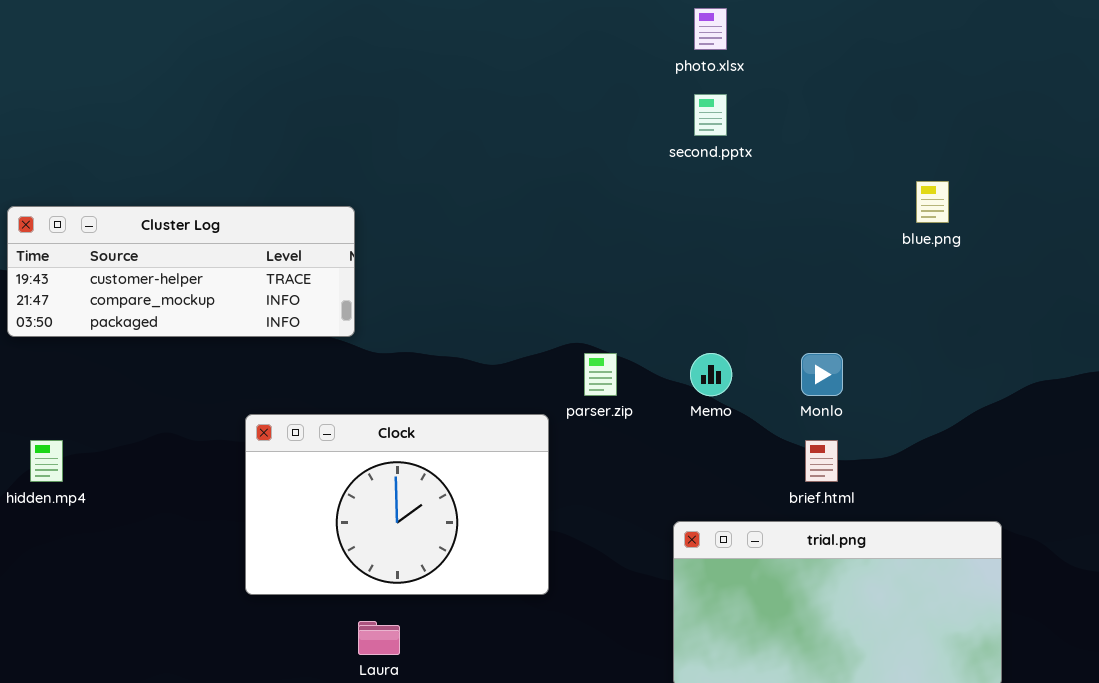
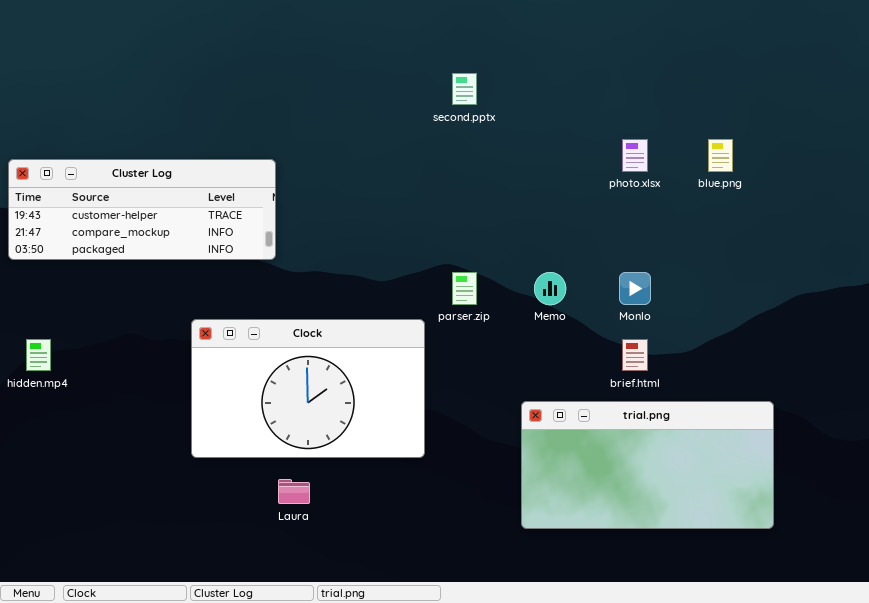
photo.xlsx: [694,8,727,50] -> [622,139,648,172], moved
second.pptx: [694,94,727,136] -> [452,73,477,105], moved

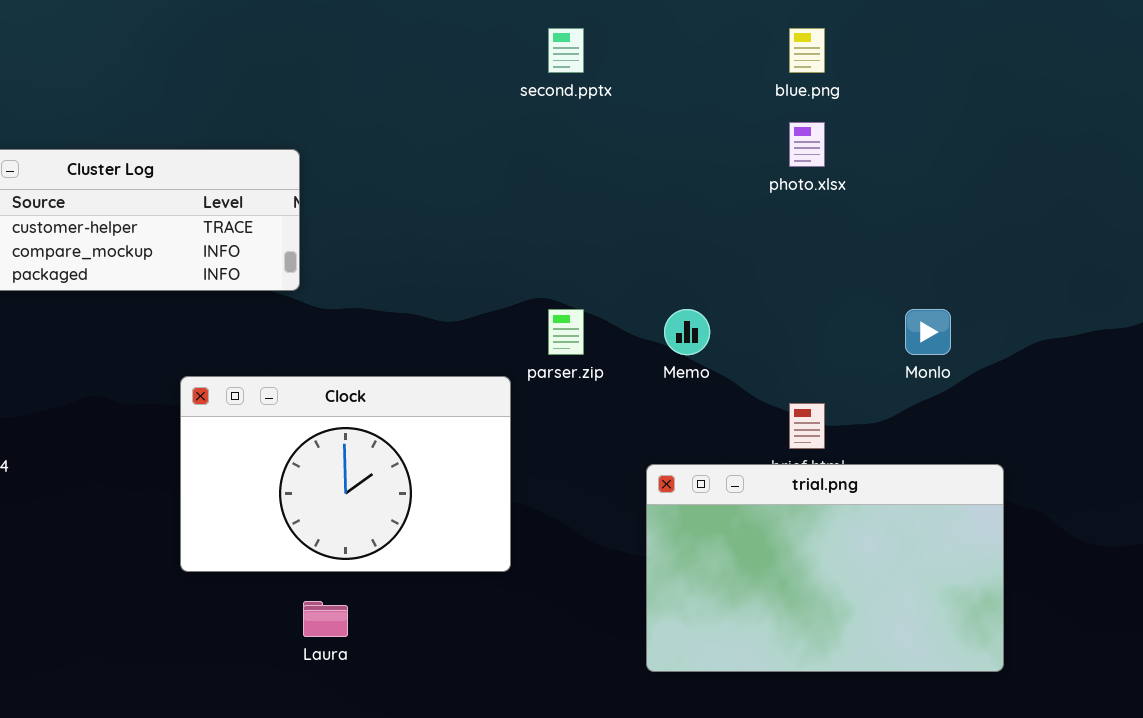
blue.png: [708,139,733,172] -> [789,28,825,73], moved
Monlo: [619,272,651,305] -> [905,309,951,355], moved
trial.png: [521,401,774,529] -> [646,464,1004,672], resized

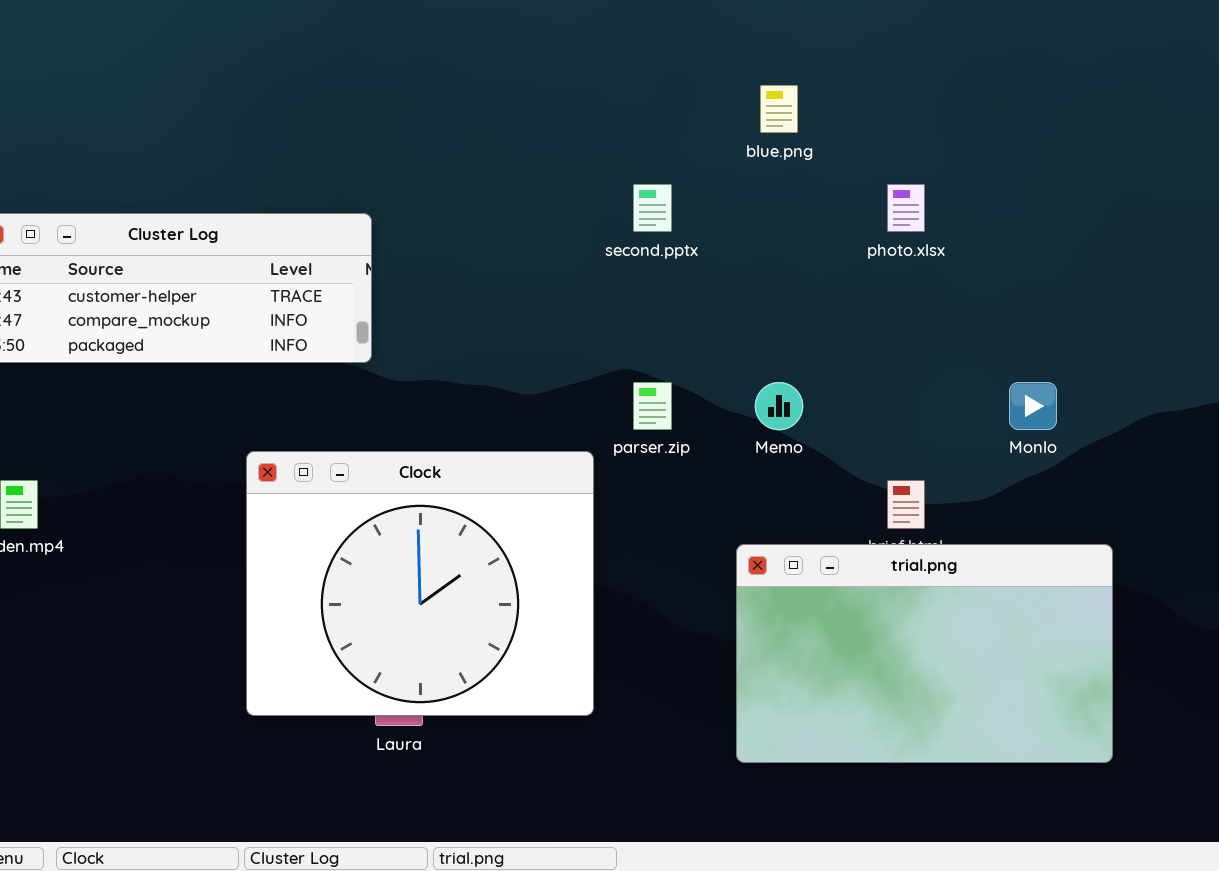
second.pptx: [548,28,584,73] -> [633,184,672,232], moved
blue.png: [789,28,825,73] -> [760,85,798,133], moved
Clock: [180,376,511,572] -> [246,451,594,716], resized

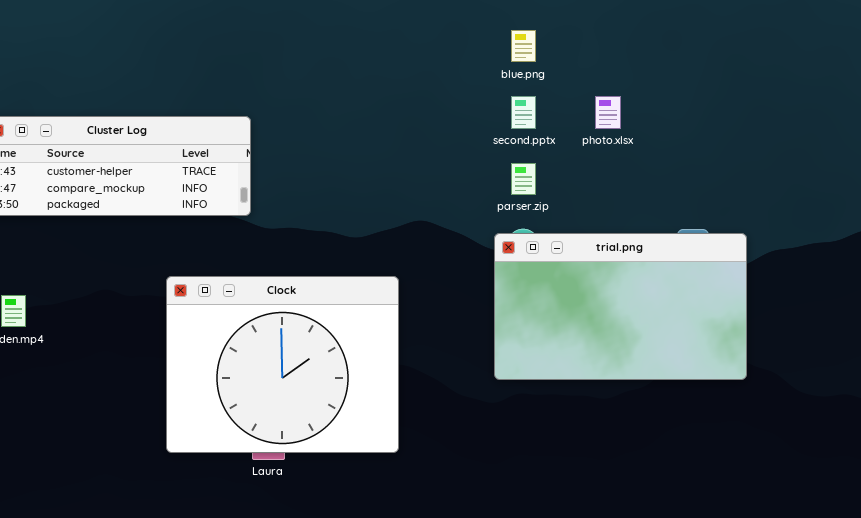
second.pptx: [633,184,672,232] -> [511,96,536,129], moved
parser.zip: [633,382,672,430] -> [511,163,536,195], moved
trial.png: [736,544,1113,763] -> [494,233,747,380], moved

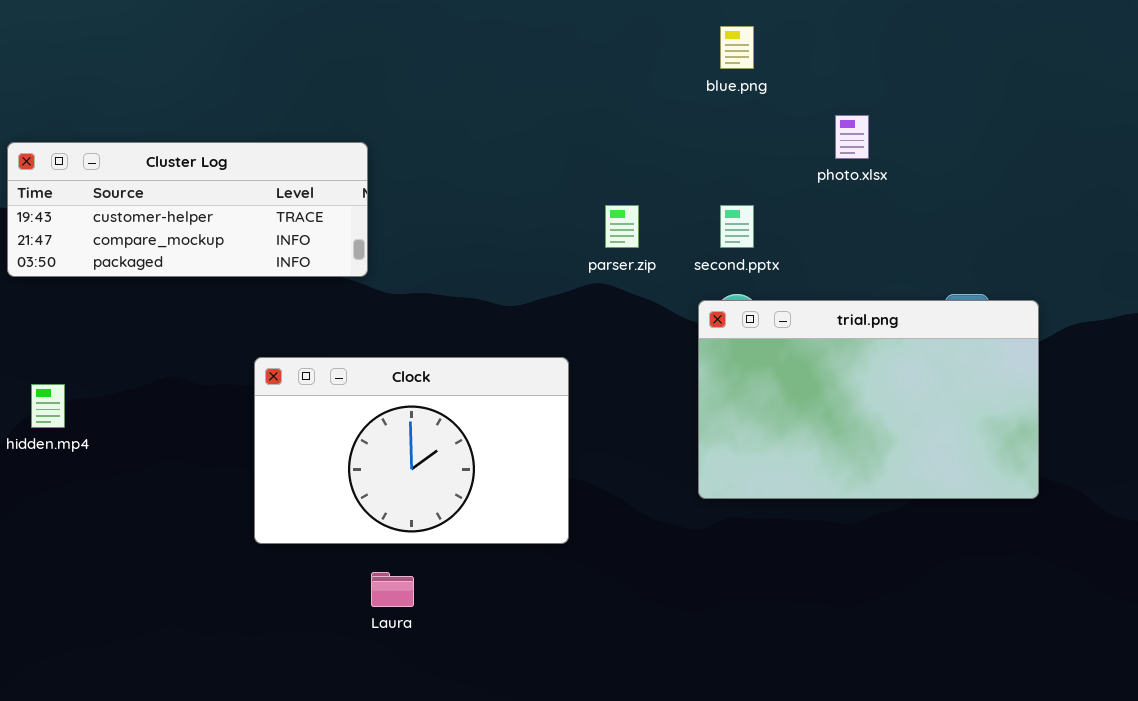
second.pptx: [511,96,536,129] -> [720,205,754,248], moved
parser.zip: [511,163,536,195] -> [605,205,639,248], moved
Clock: [166,276,399,453] -> [254,357,569,544], resized

